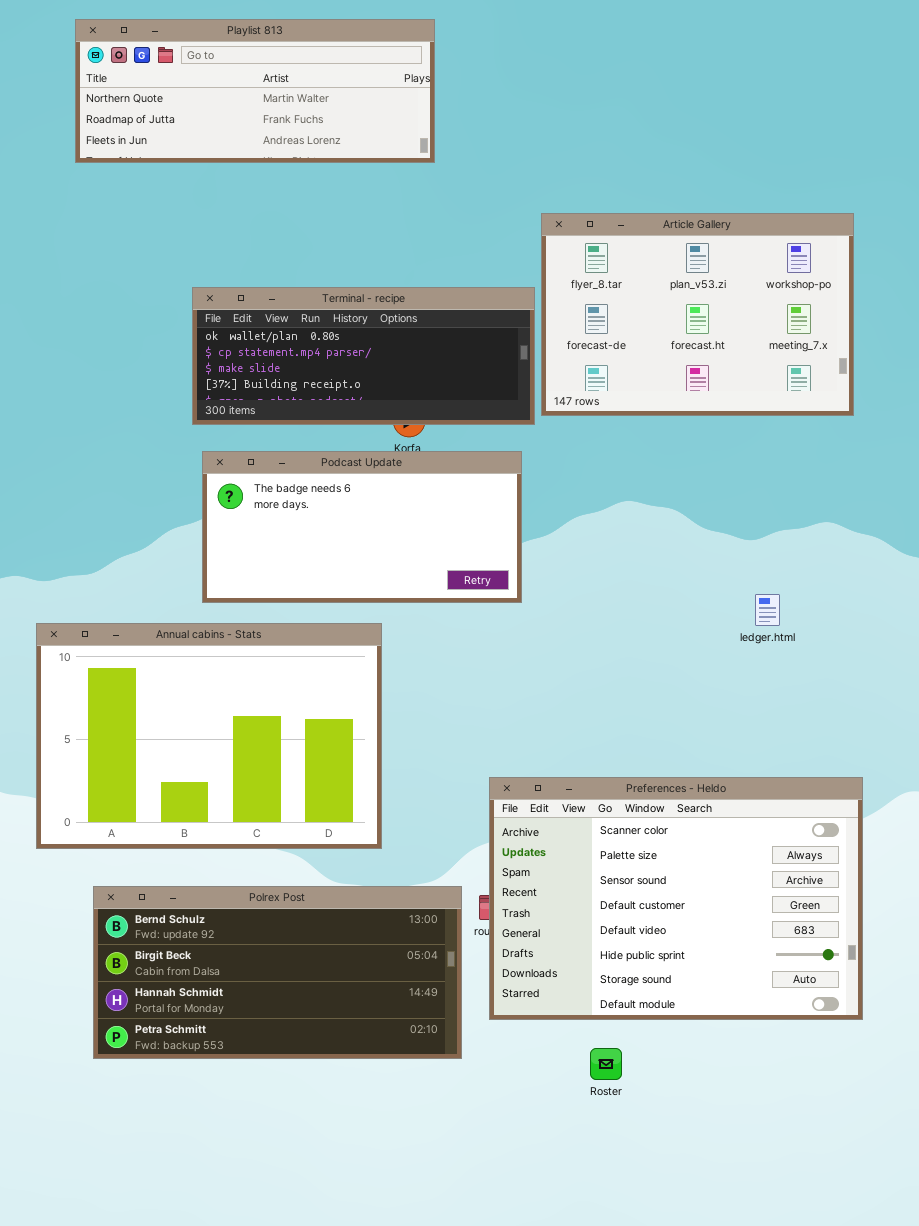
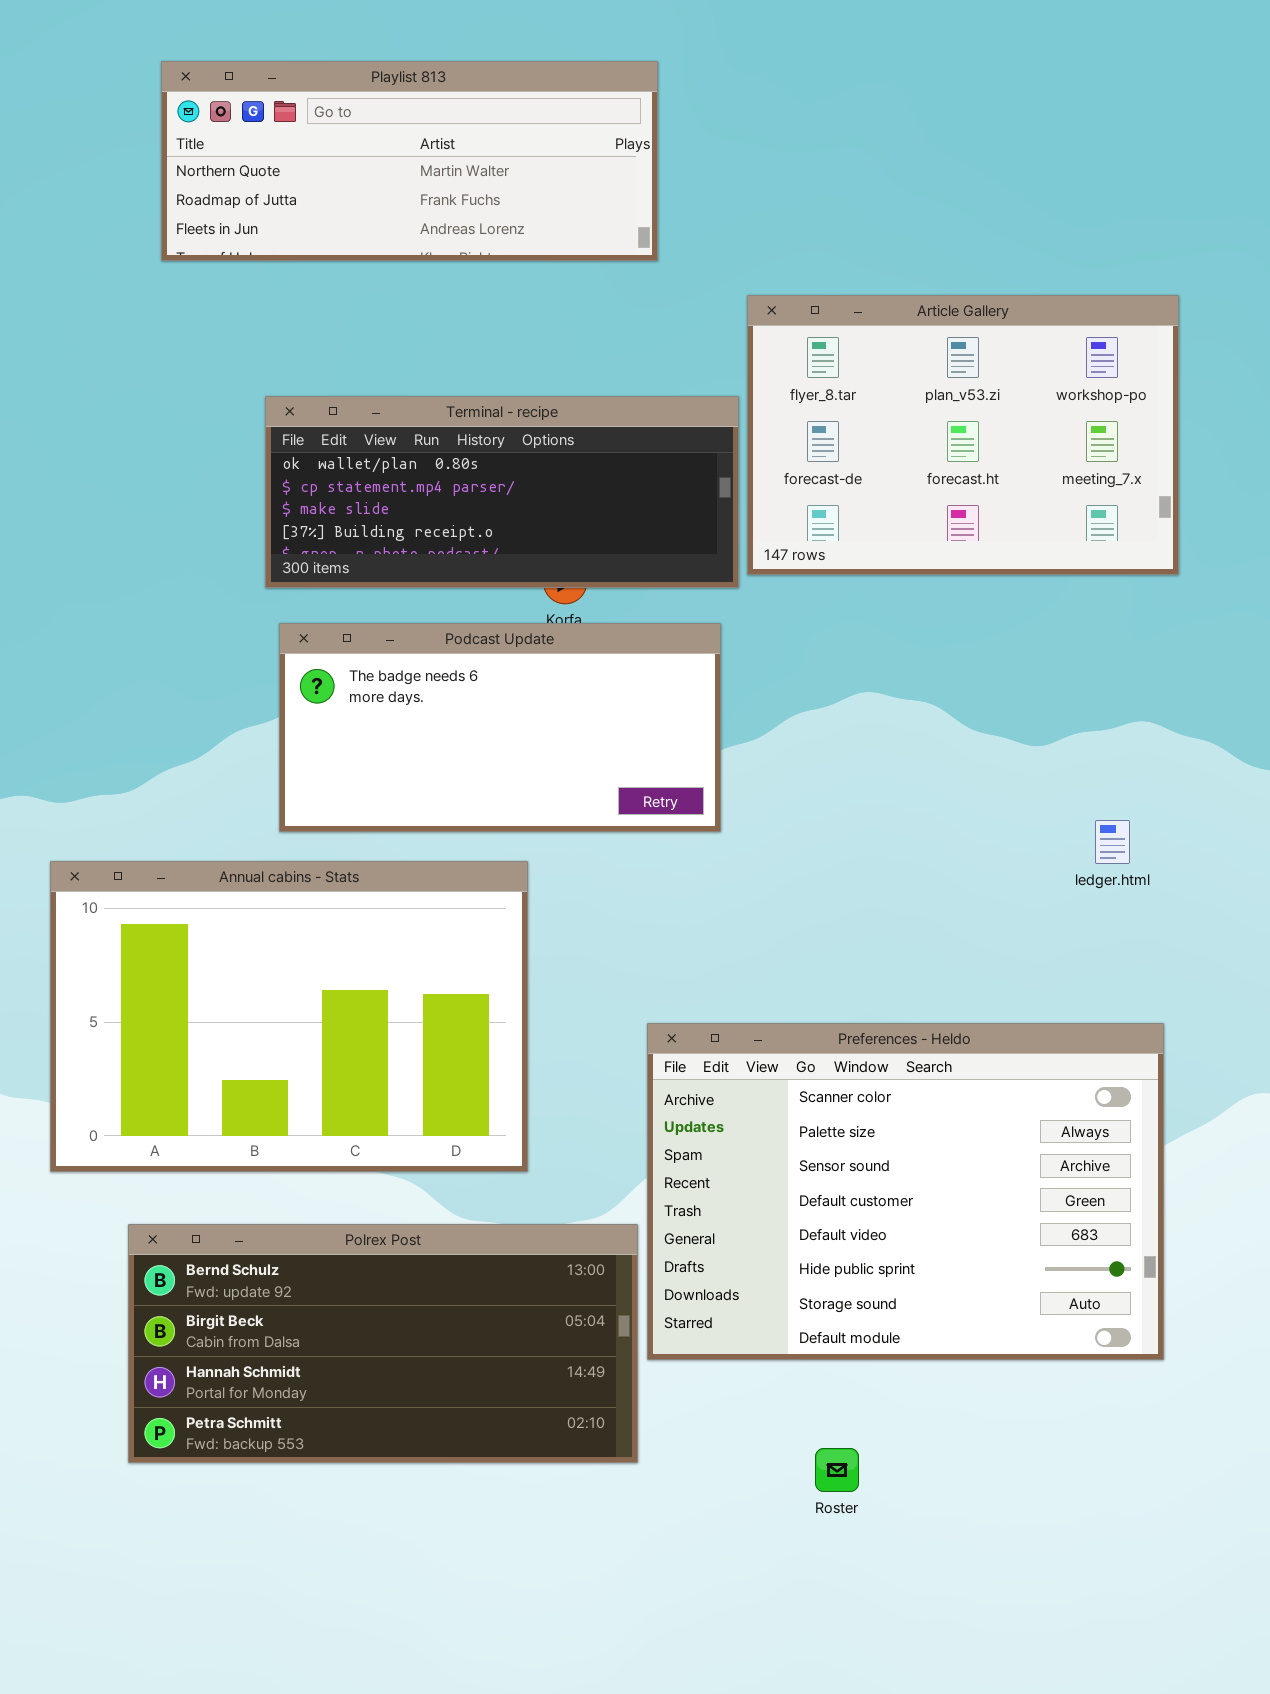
Playlist 813: [75,19,435,163] -> [161,61,658,261], moved
ledger.html: [755,594,780,626] -> [1095,820,1130,864], moved
Preferences - Heldo: [489,777,863,1020] -> [647,1023,1164,1360], moved

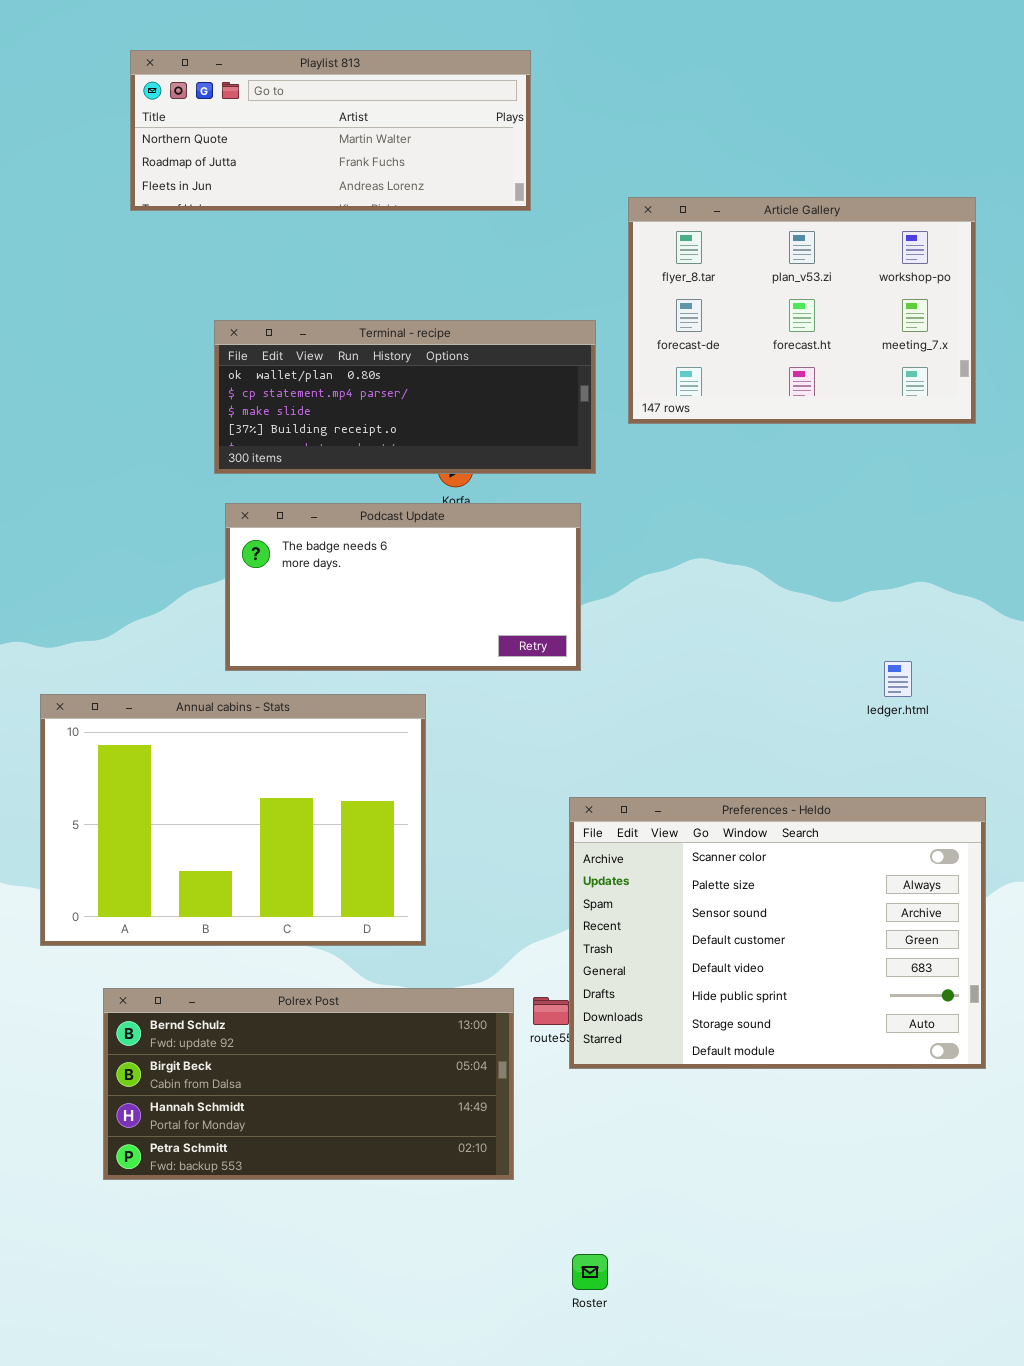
Article Gallery: [747,295,1179,575] -> [628,197,976,424], moved
Preferences - Heldo: [647,1023,1164,1360] -> [569,797,986,1069], moved
Roster: [815,1448,859,1492] -> [572,1254,608,1290], moved

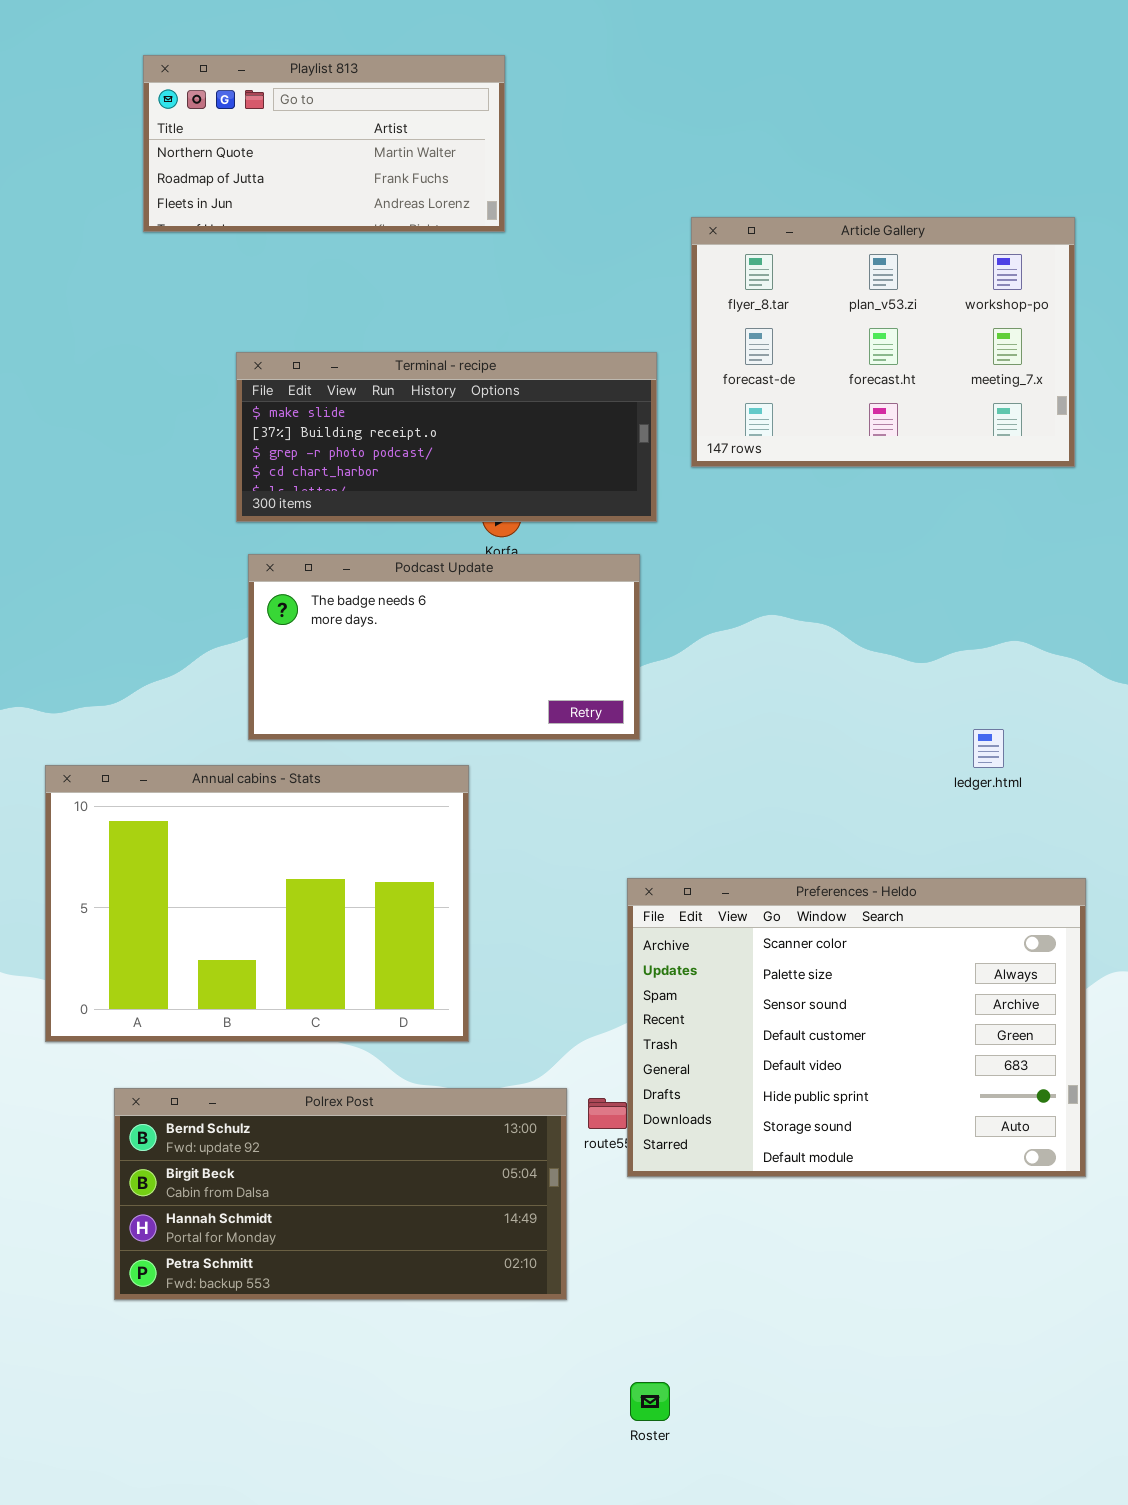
Playlist 813: [130,50,531,211] -> [143,55,505,232], resized
Terminal - recipe: [214,320,596,474] -> [236,352,657,522], scrolled down 2 rows

